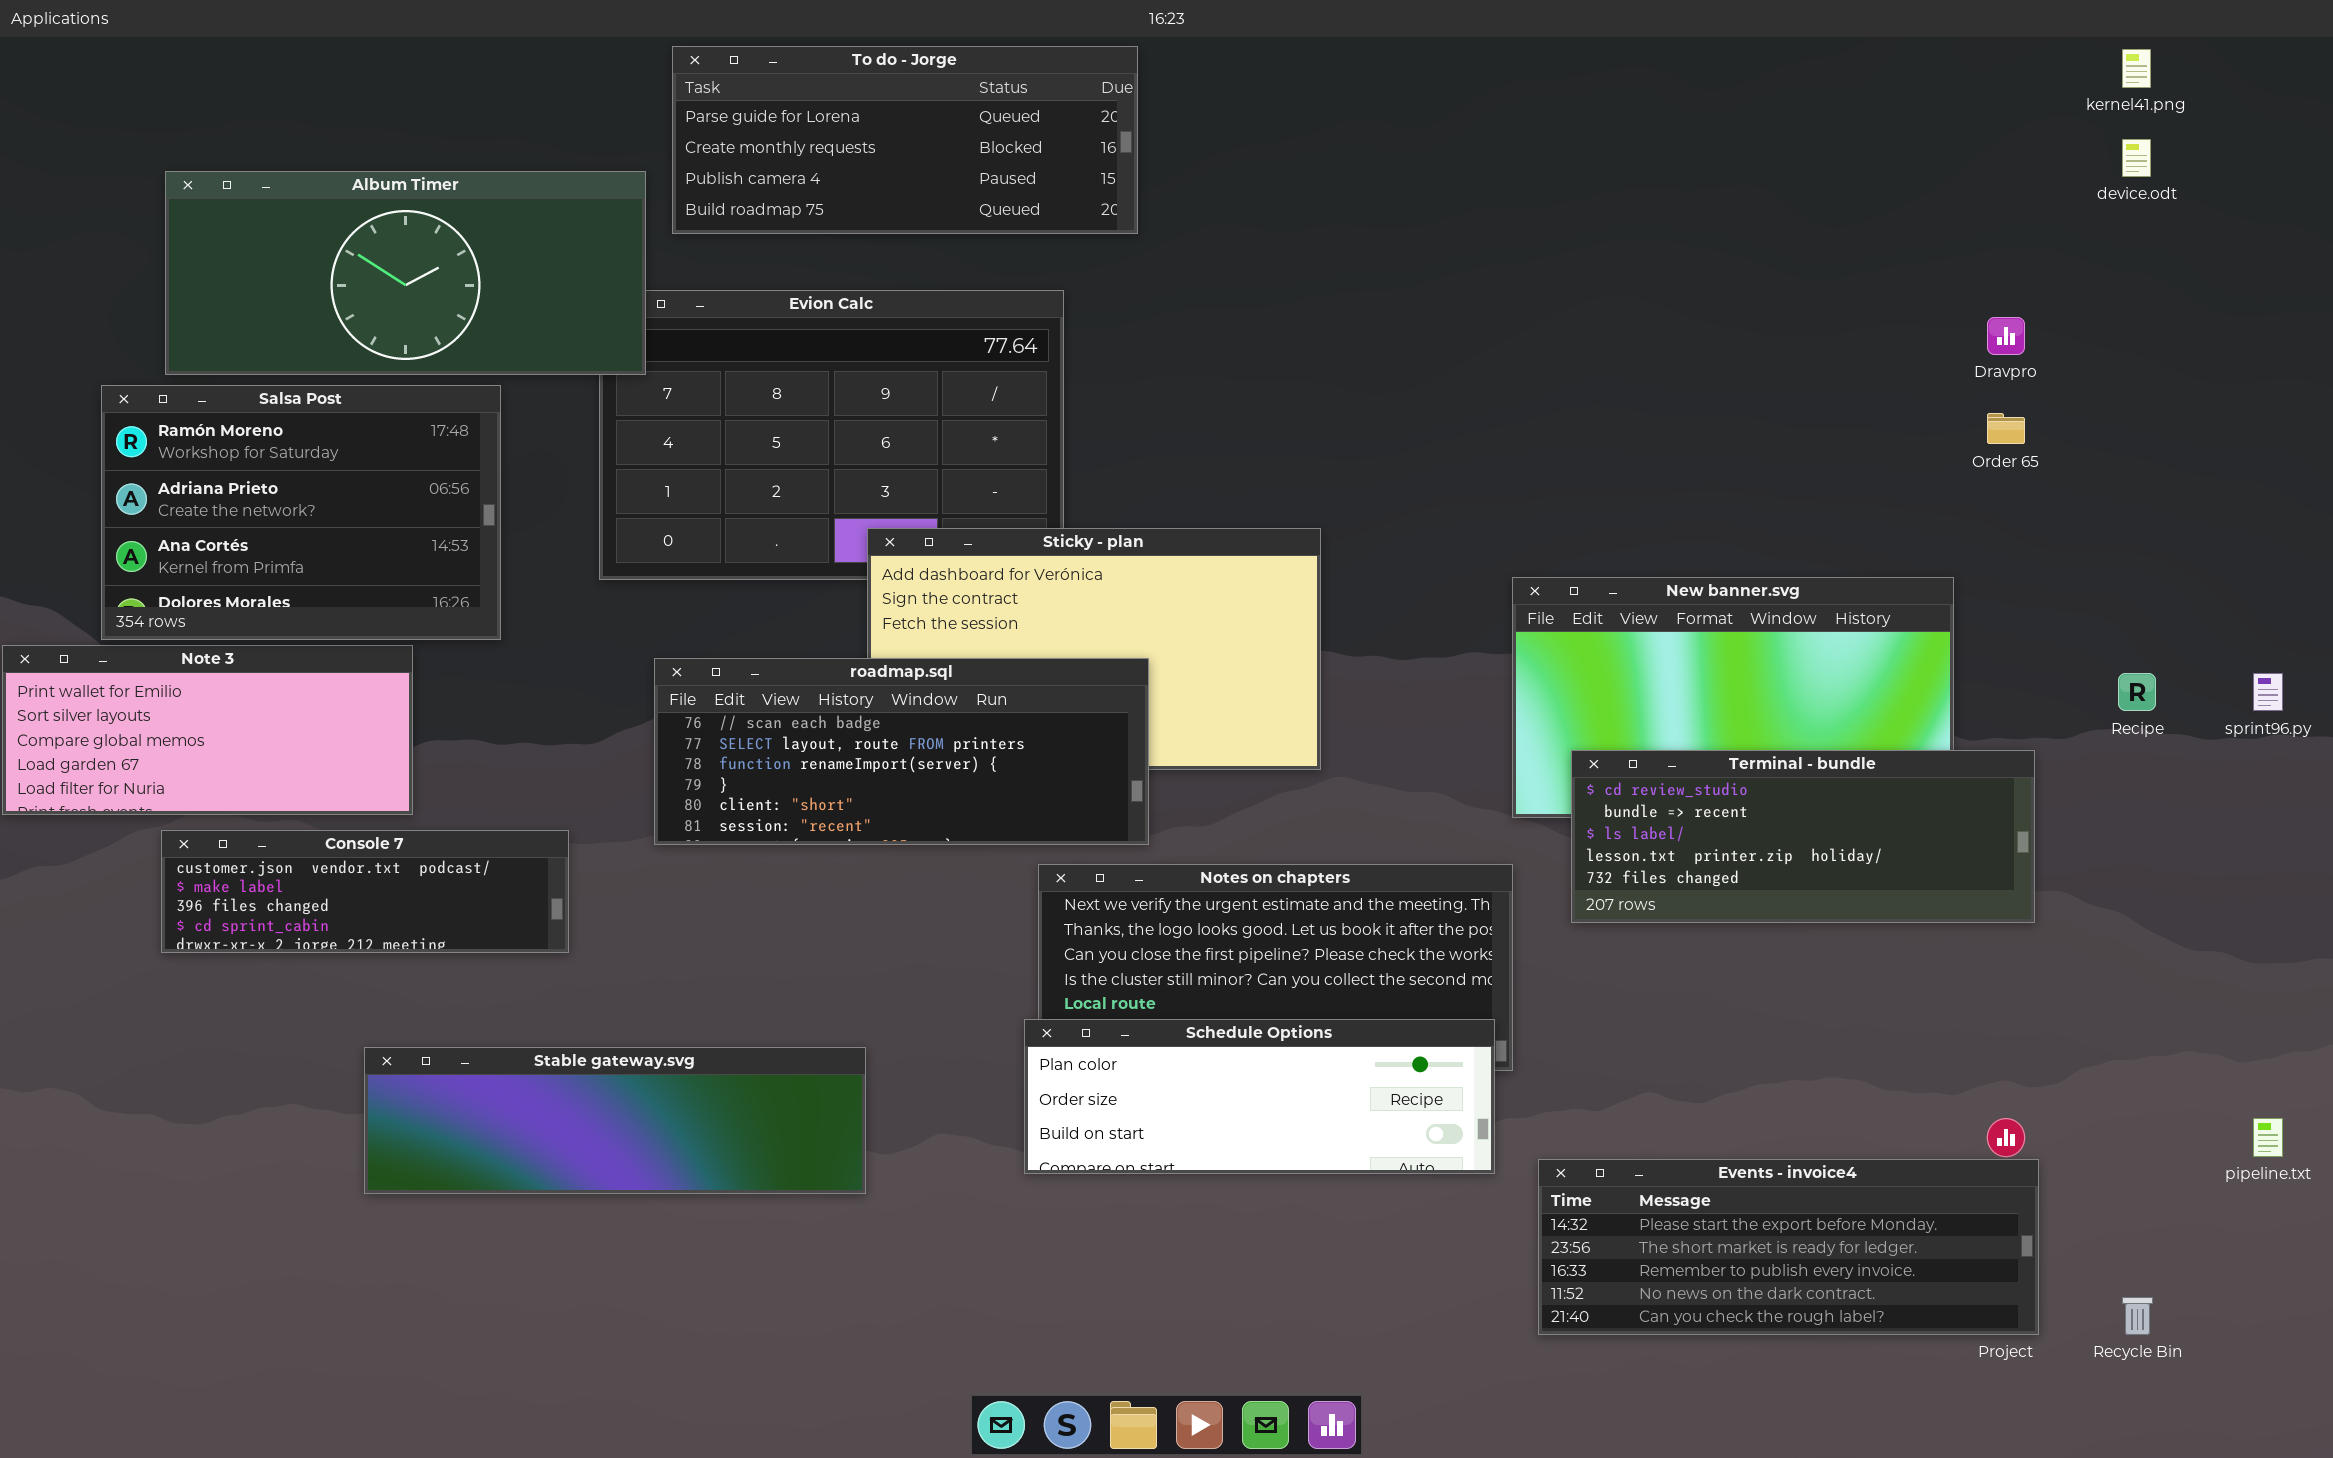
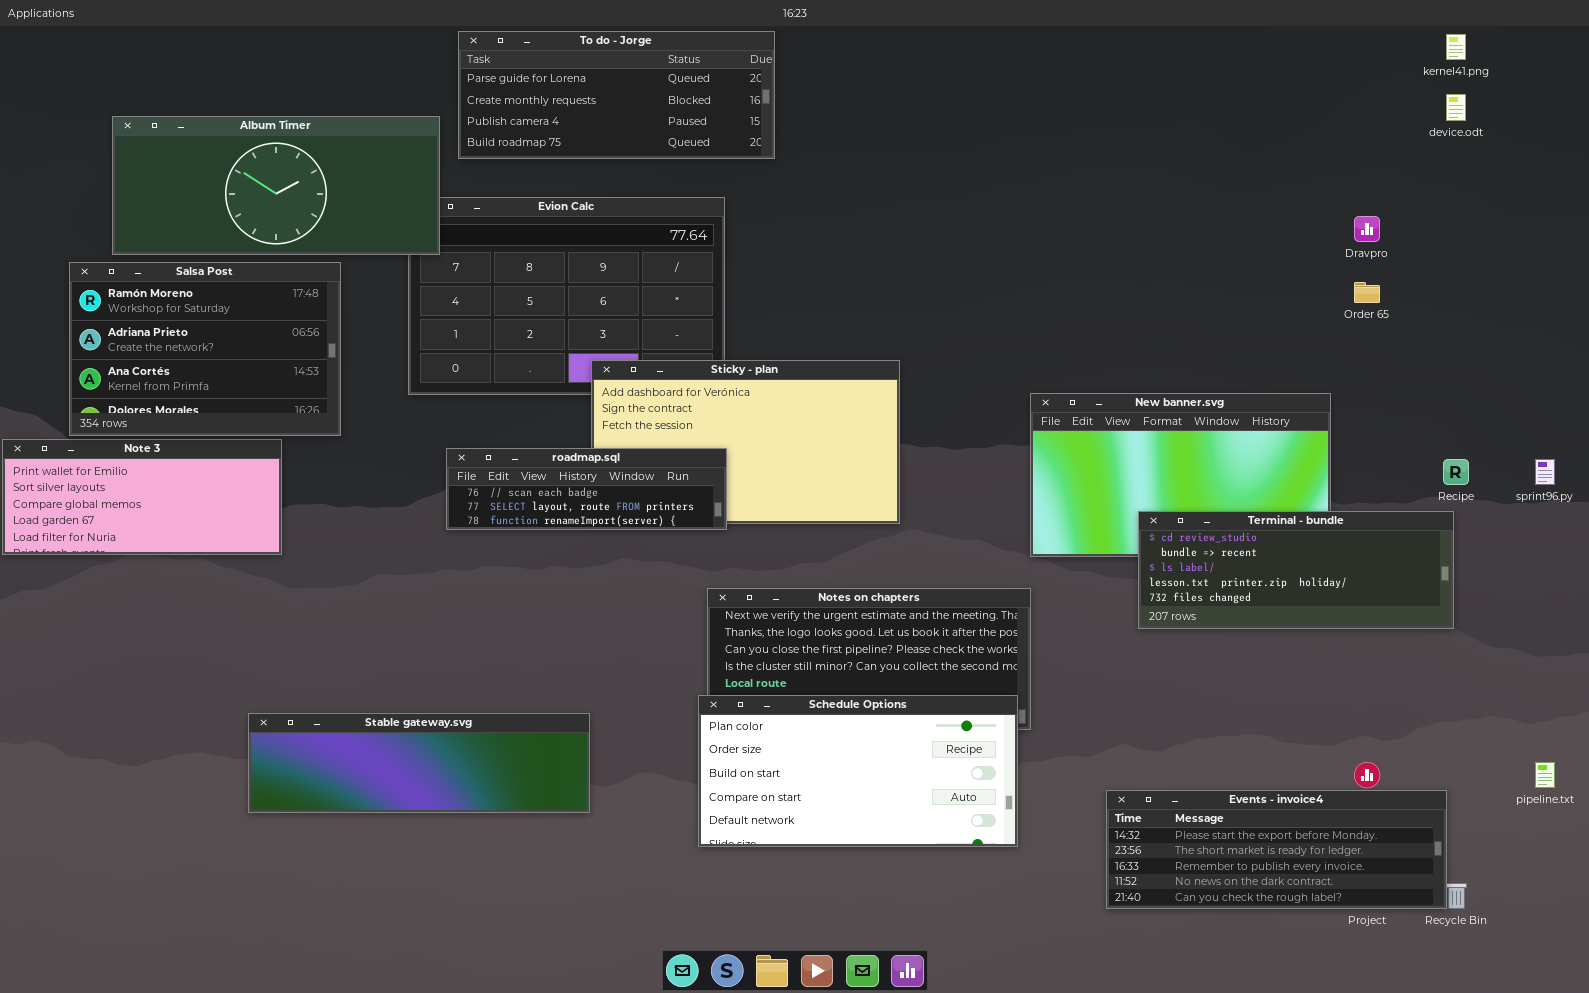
roadmap.sql: [654,658,1149,845] -> [446,448,727,530], resized
Terminal - bundle: [1571,750,2035,923] -> [1138,511,1454,629], moved
Console 7: [161,830,569,953] -> none, closed
Schedule Options: [1024,1019,1495,1174] -> [698,695,1018,847], resized
Events - invoice4: [1538,1159,2039,1335] -> [1106,790,1447,909], moved

